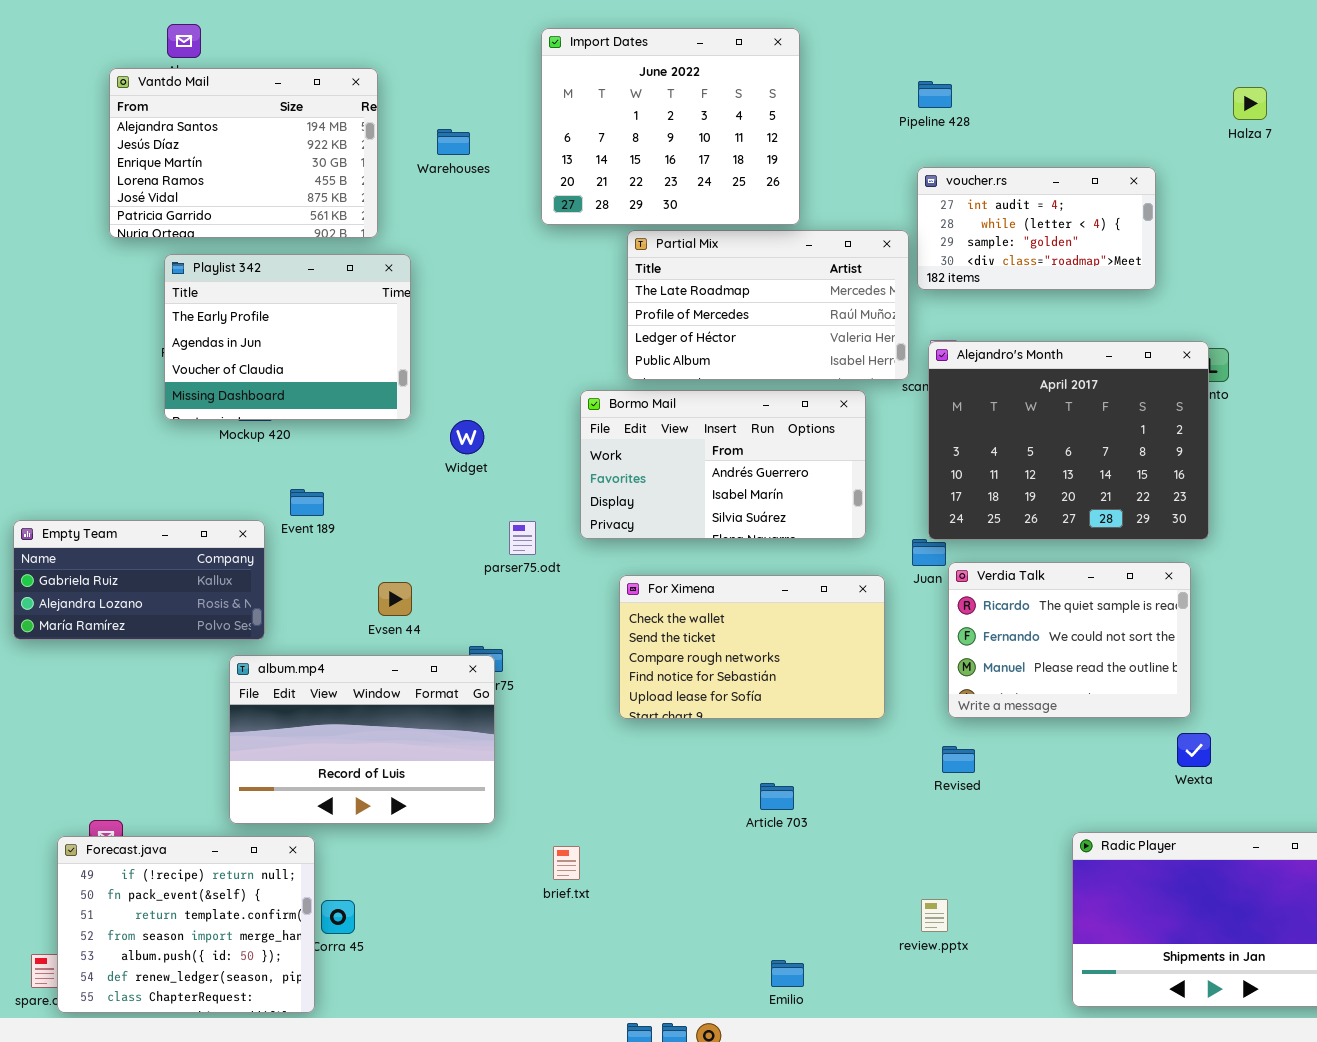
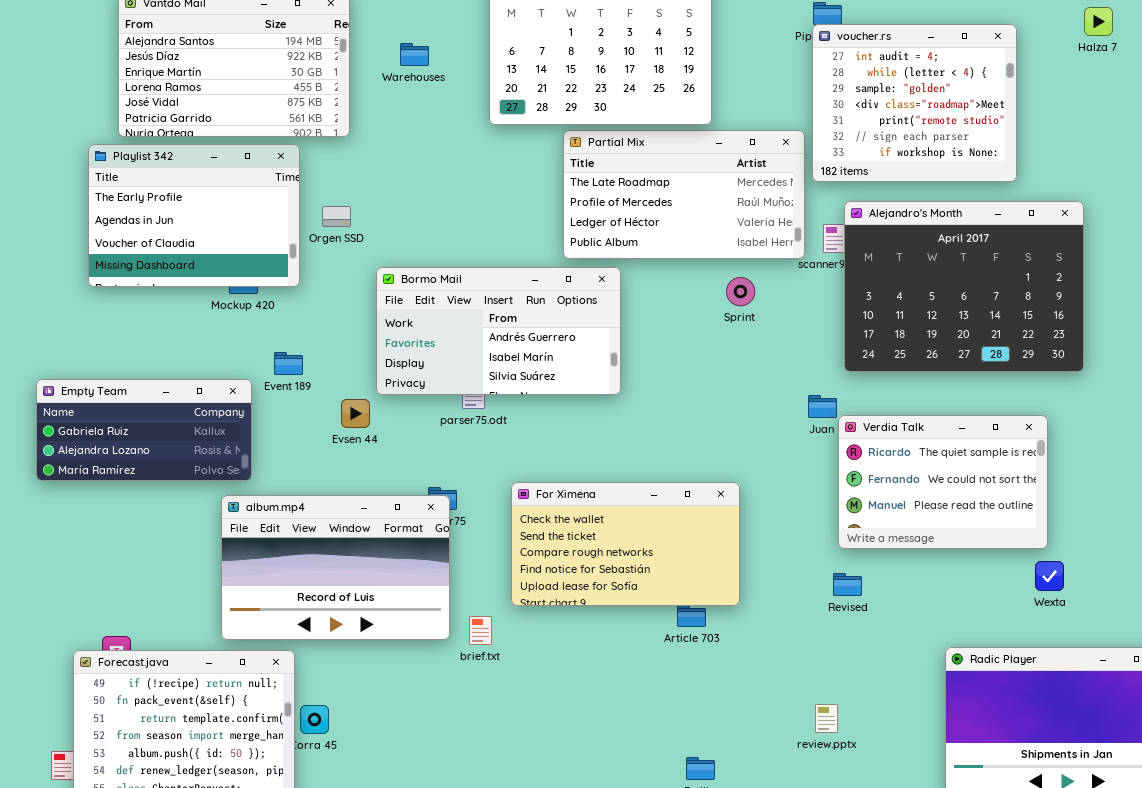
voucher.rs: [917,167,1156,290] -> [812,24,1017,182], resized
Playlist 342: [164,254,411,420] -> [88,144,300,287], moved
Alejandro's Month: [928,341,1209,540] -> [844,201,1084,372], moved
Bormo Mail: [580,390,866,539] -> [376,267,621,395], moved
For Ximena: [619,575,885,719] -> [511,482,740,606], moved
Evsen 44: [378,582,412,616] -> [341,399,370,428], moved
brief.txt: [553,846,580,880] -> [469,616,492,645], moved

